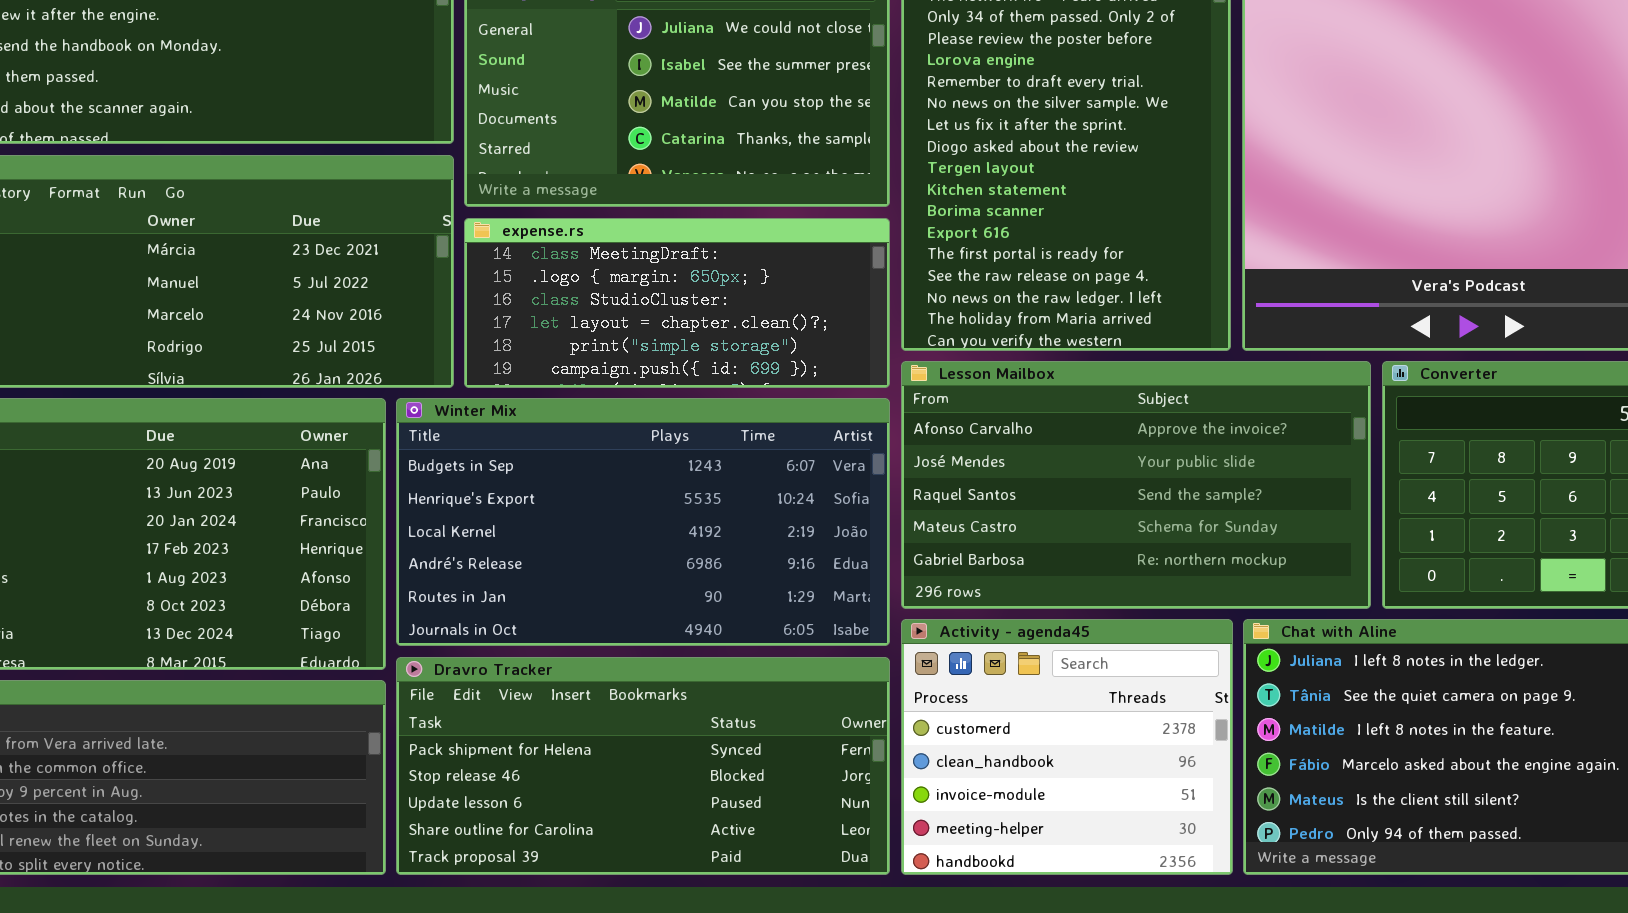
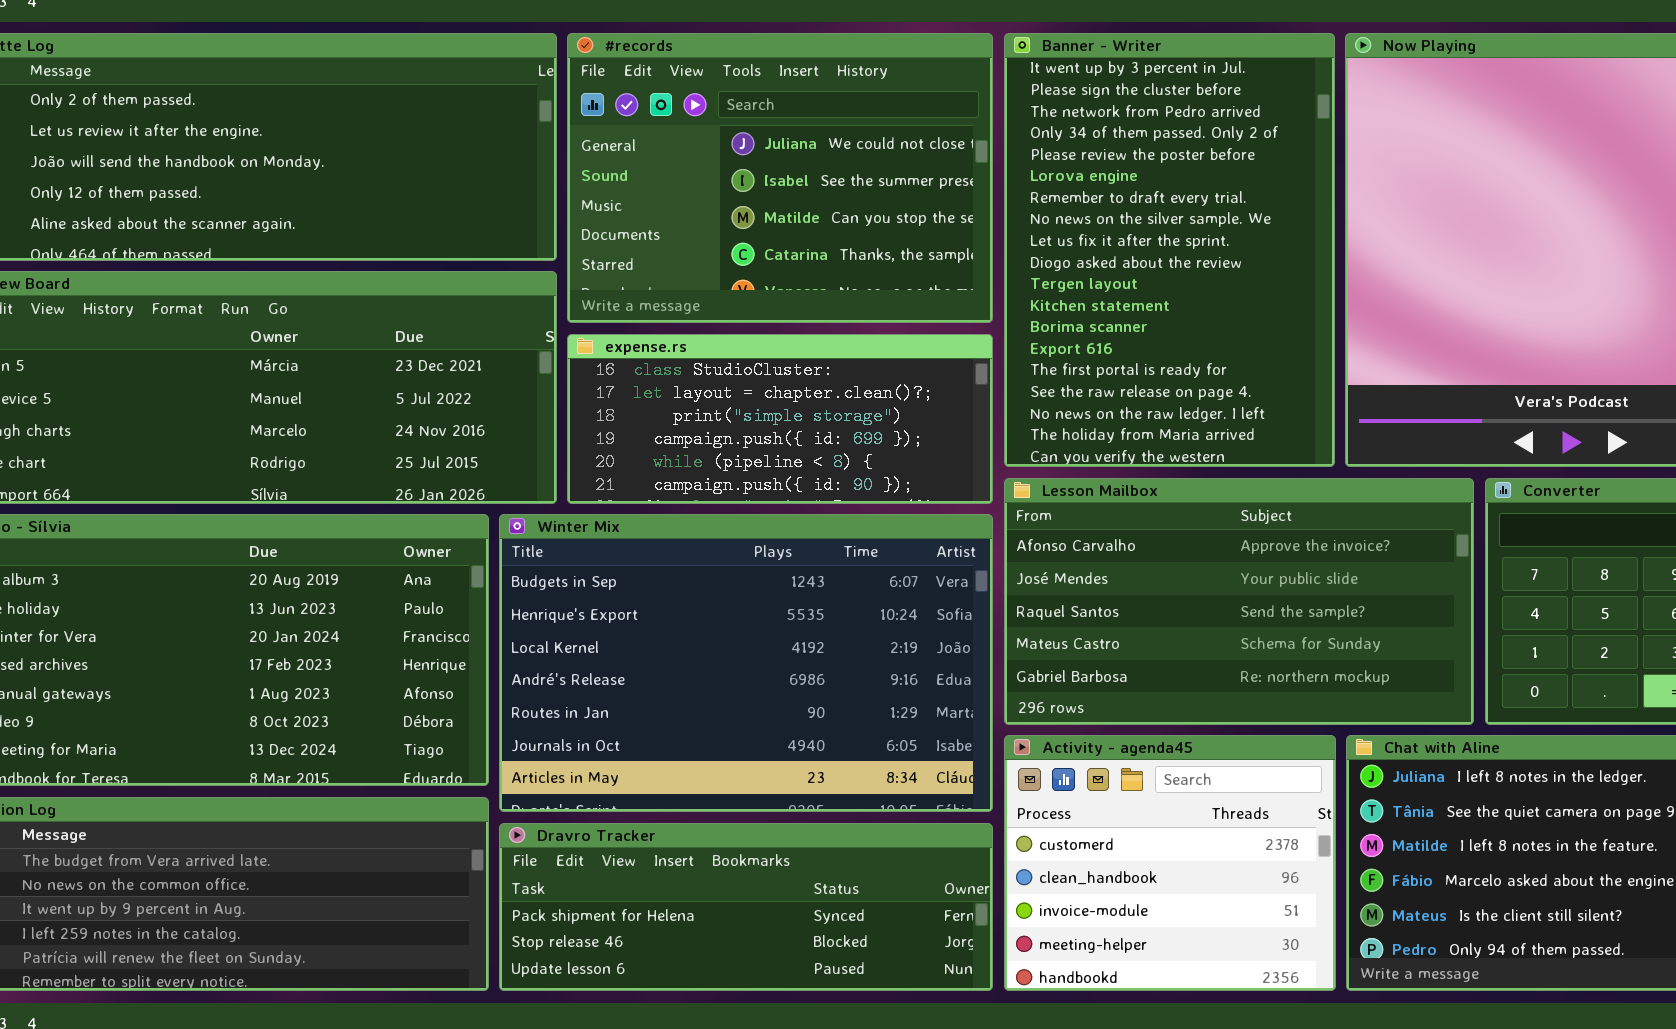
expense.rs: [464,218,890,388] -> [567,334,993,504], scrolled down 2 rows
Winter Mix: [396,398,890,646] -> [499,514,993,812], resized
Dravro Tracker: [396,657,890,875] -> [499,823,993,991], resized

